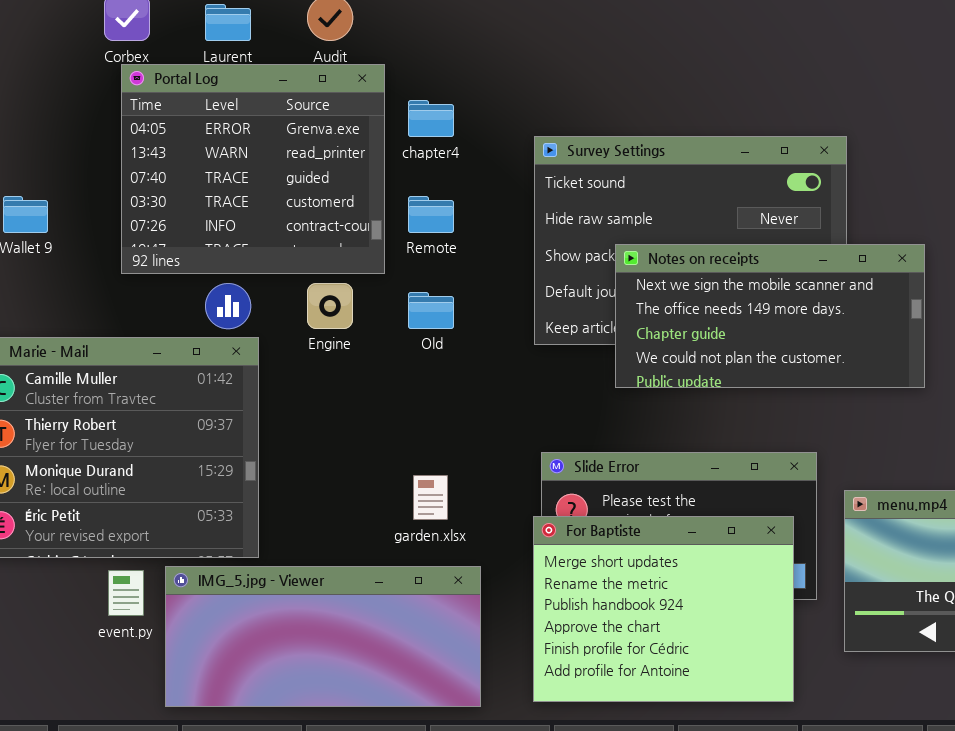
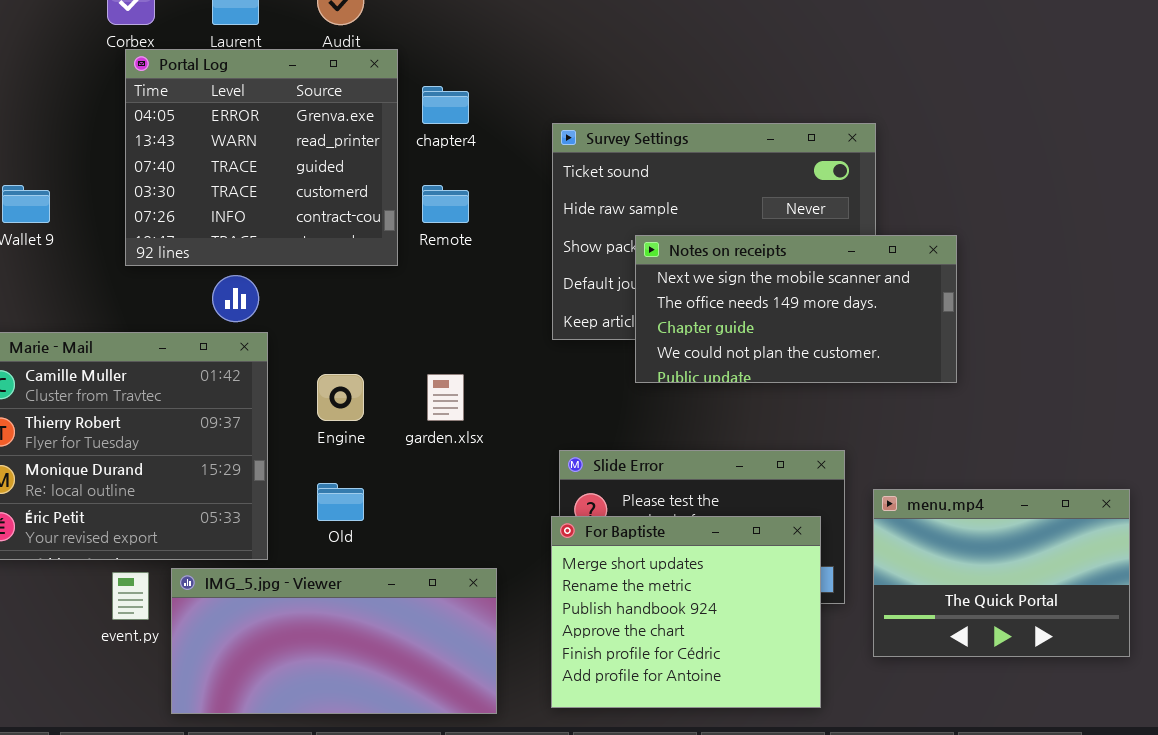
Engine: [307,283,353,329] -> [317,374,364,421], moved
Old: [408,292,454,329] -> [317,483,364,521], moved
garden.xlsx: [413,475,448,520] -> [427,374,464,421], moved

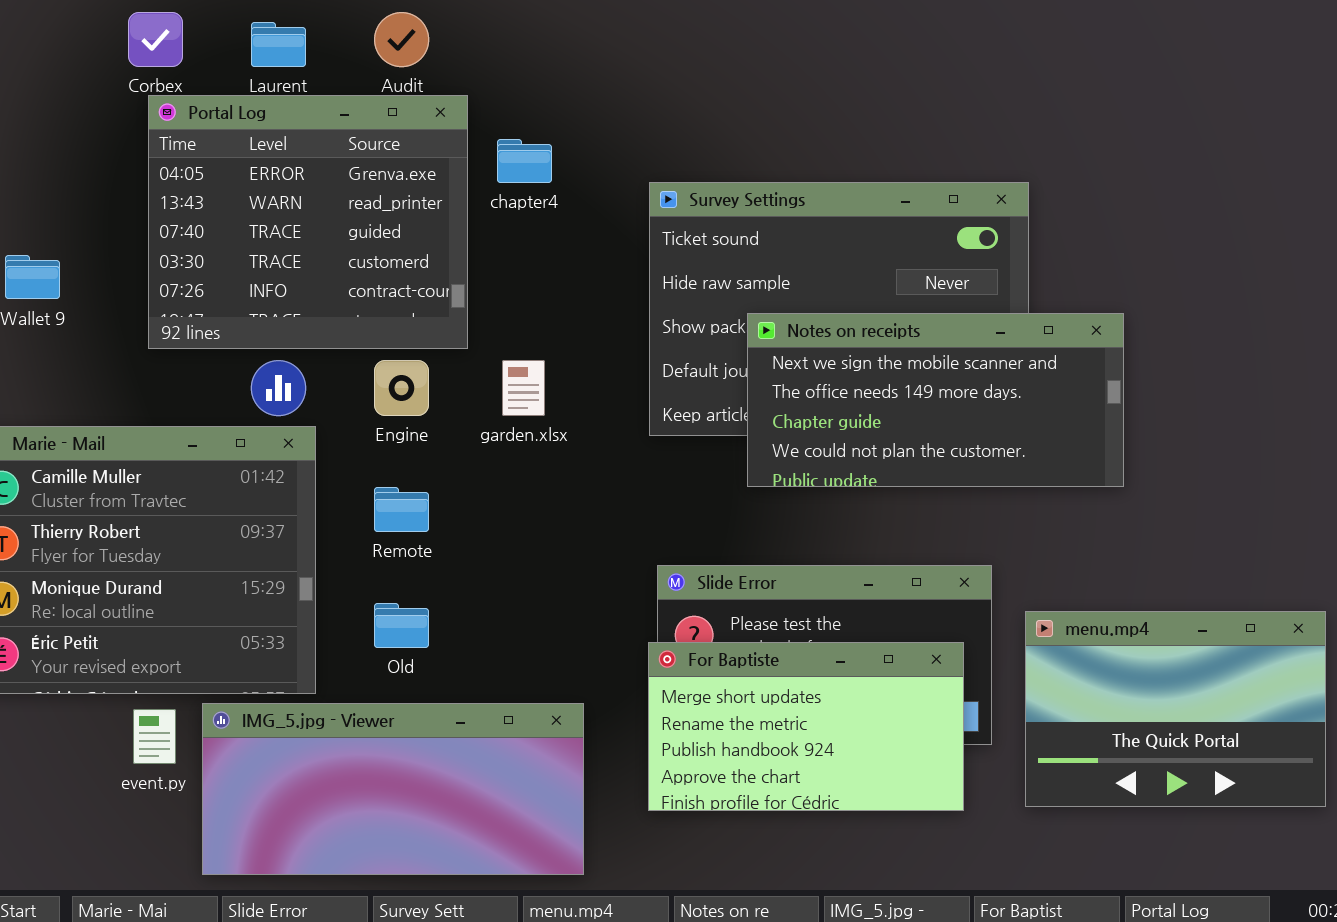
Remote: [422,185,469,223] -> [374,487,429,532], moved
Engine: [317,374,364,421] -> [374,360,429,416], moved
garden.xlsx: [427,374,464,421] -> [502,360,545,416], moved
For Baptiste: [551,516,821,708] -> [648,642,964,811], resized

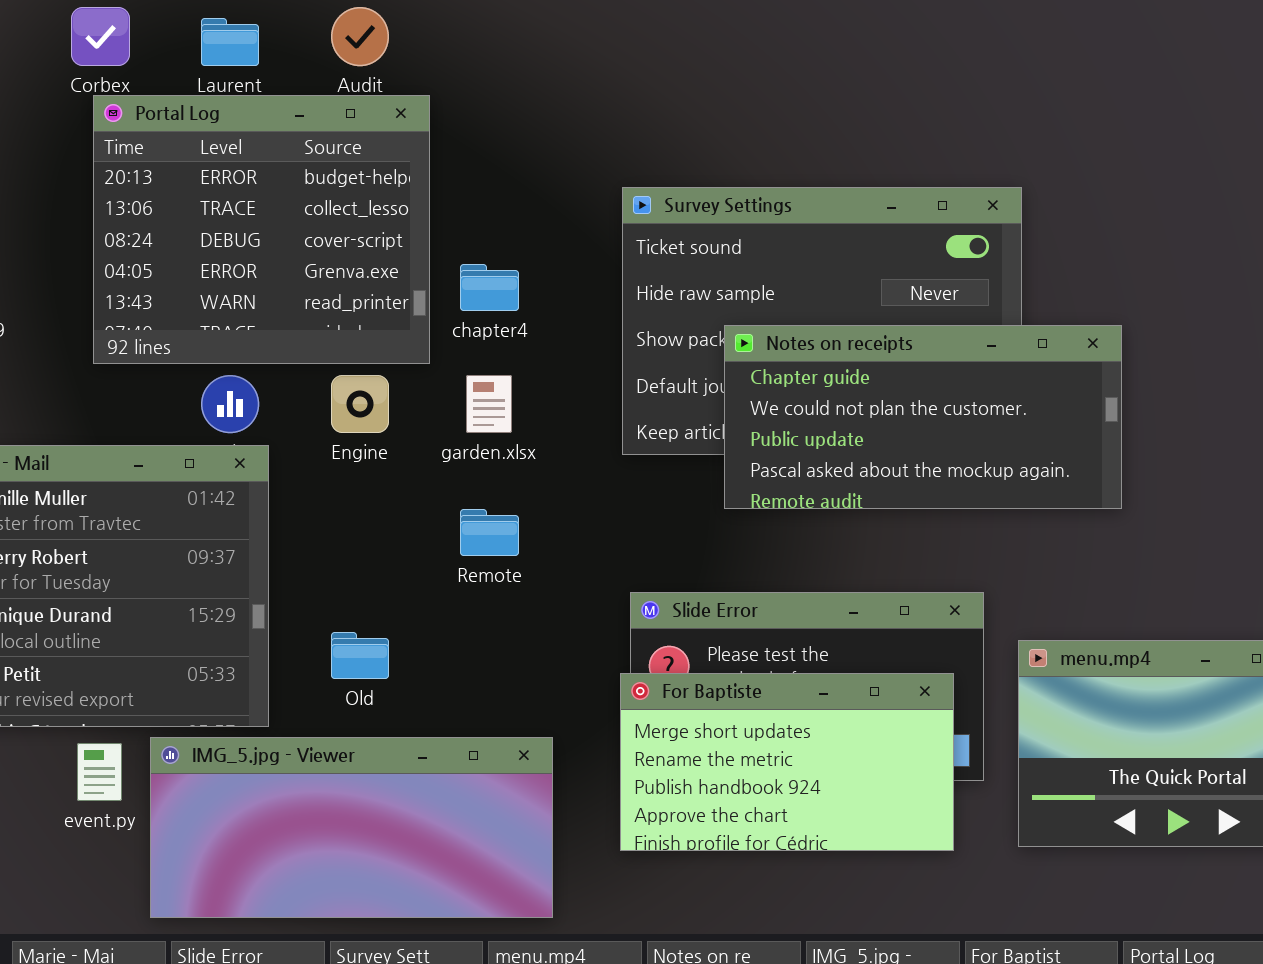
Portal Log: [148,95,468,349] -> [93,95,430,364], scrolled up 3 rows
chapter4: [497,139,552,183] -> [460,264,519,311], moved
Notes on receipts: [747,313,1124,487] -> [724,325,1122,509], scrolled down 2 rows
Remote: [374,487,429,532] -> [460,509,519,556], moved

